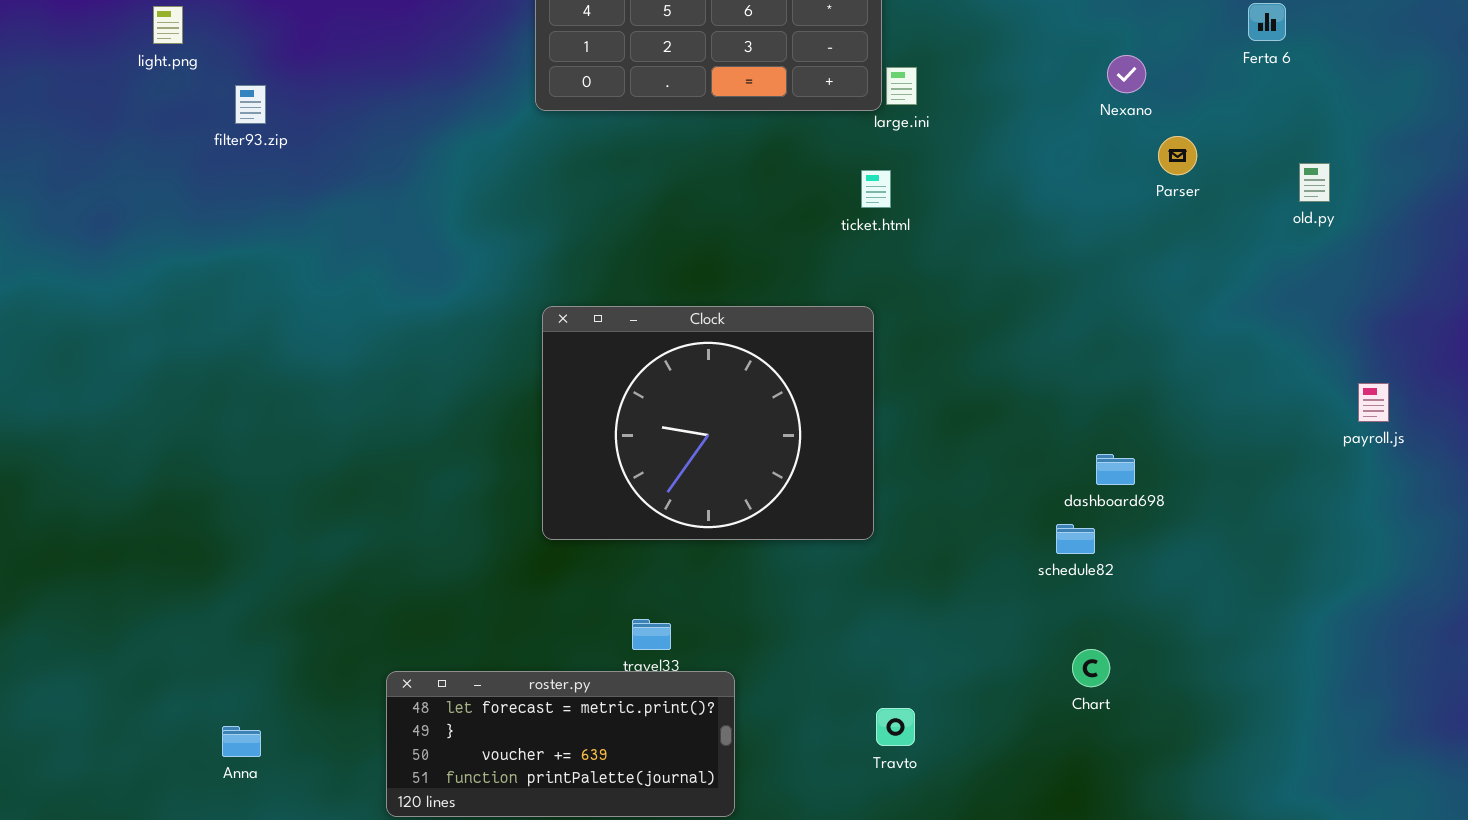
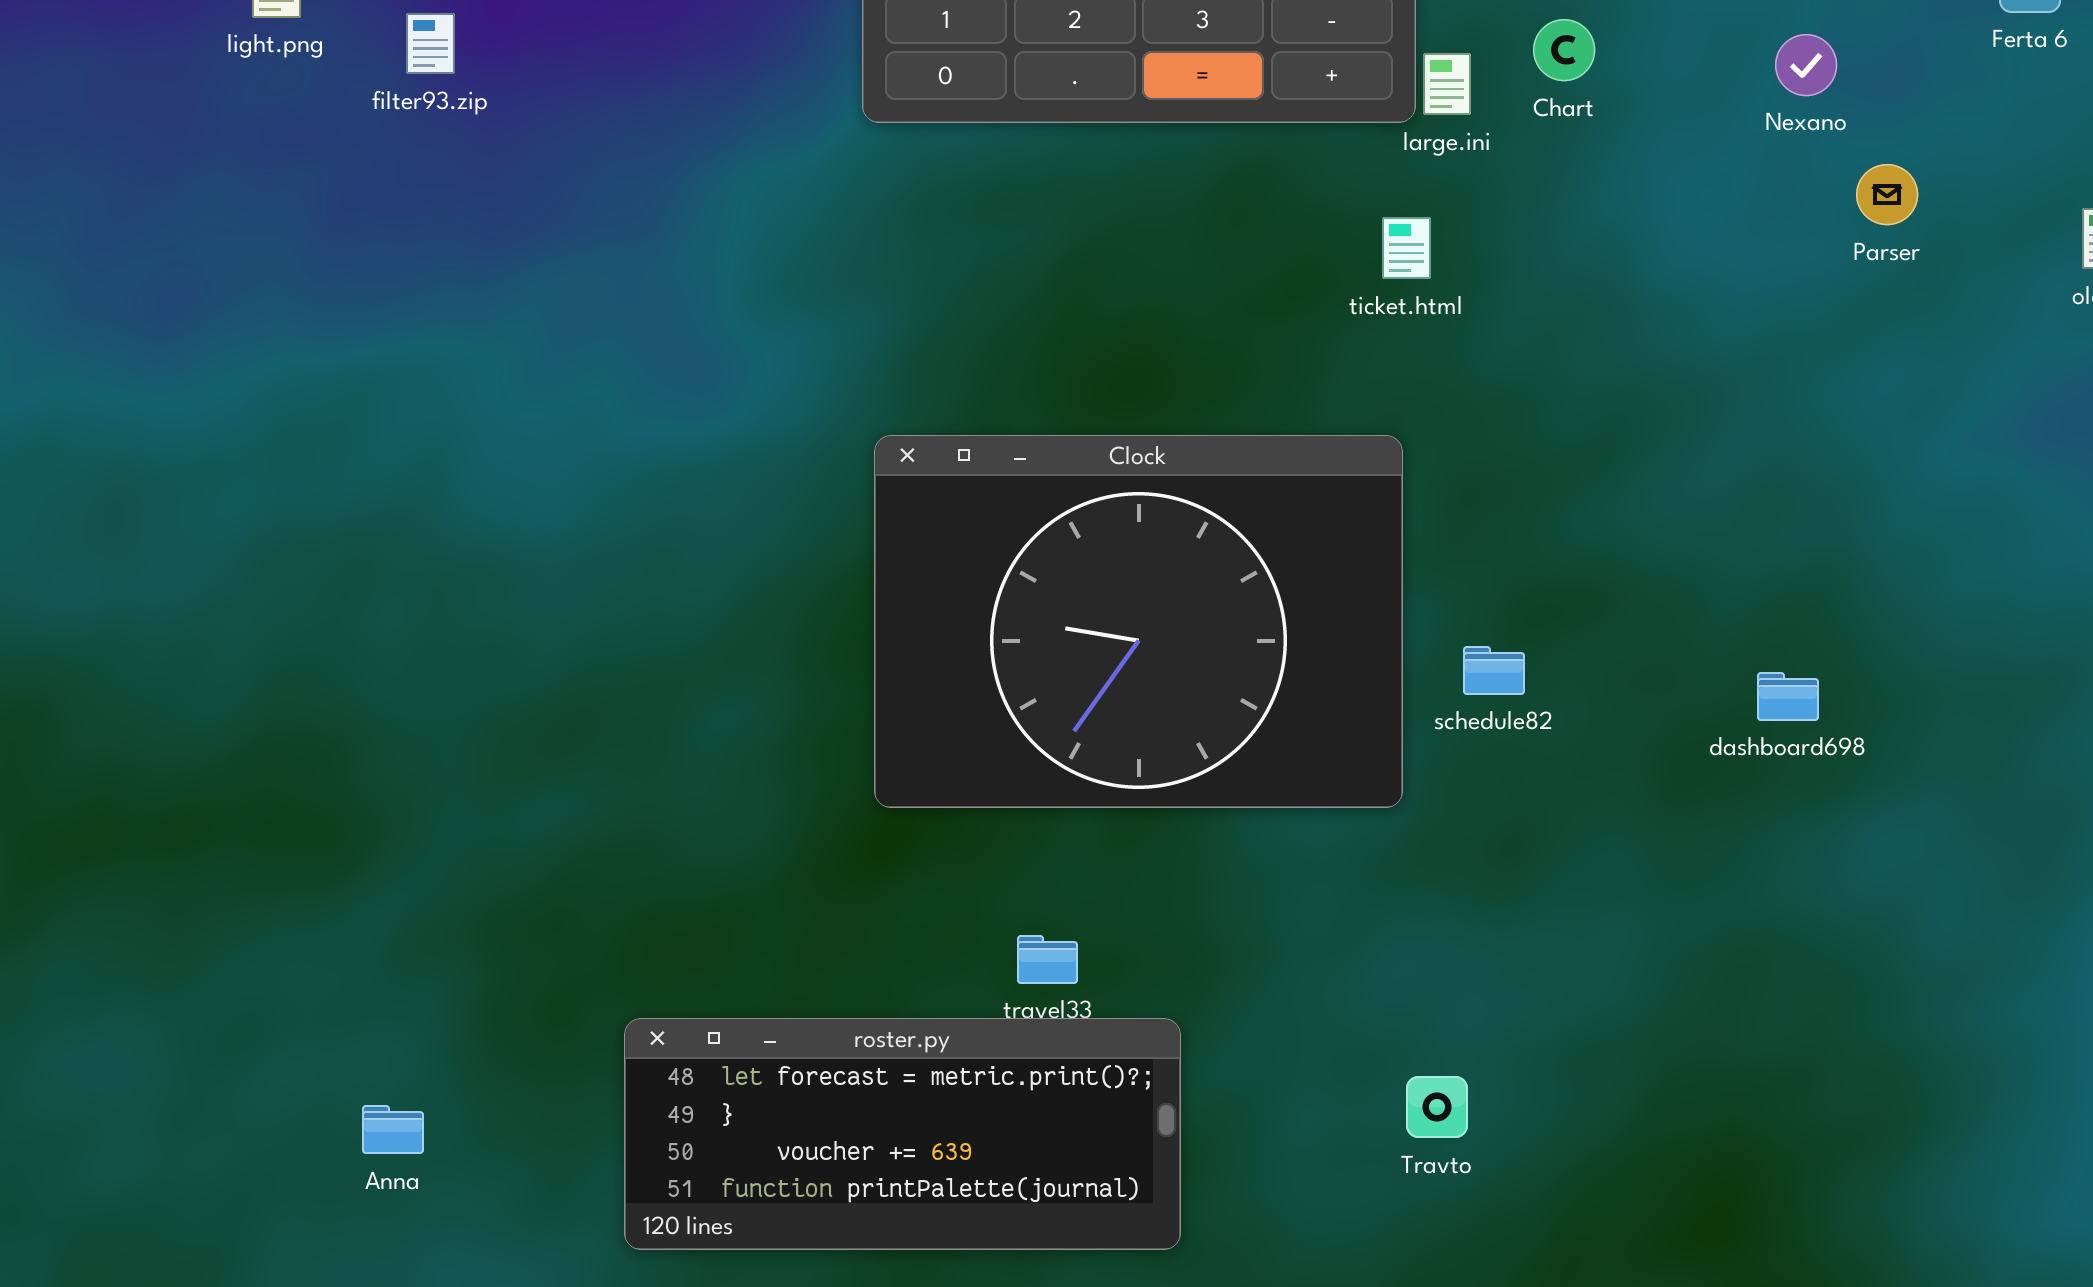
filter93.zip: [235,85,266,124] -> [406,13,455,74], moved
schedule82: [1056,524,1095,554] -> [1463,646,1525,695], moved
Chart: [1072,649,1110,687] -> [1533,19,1595,81], moved

